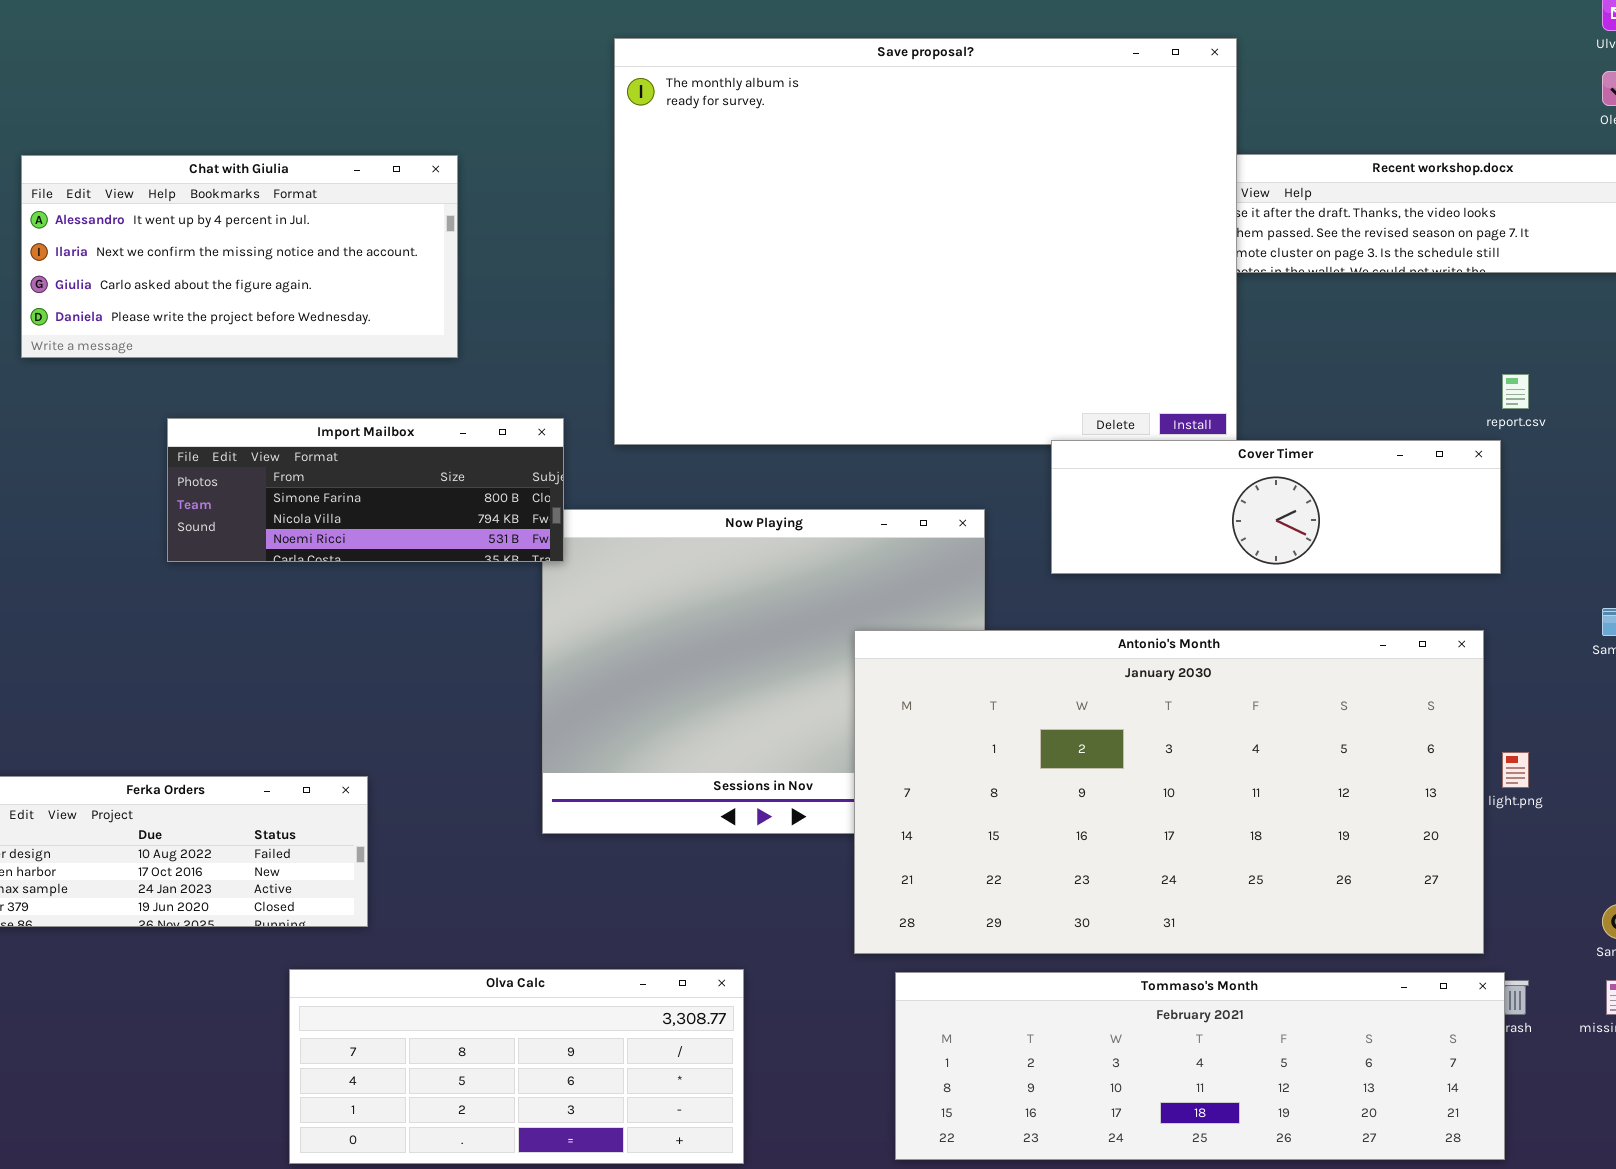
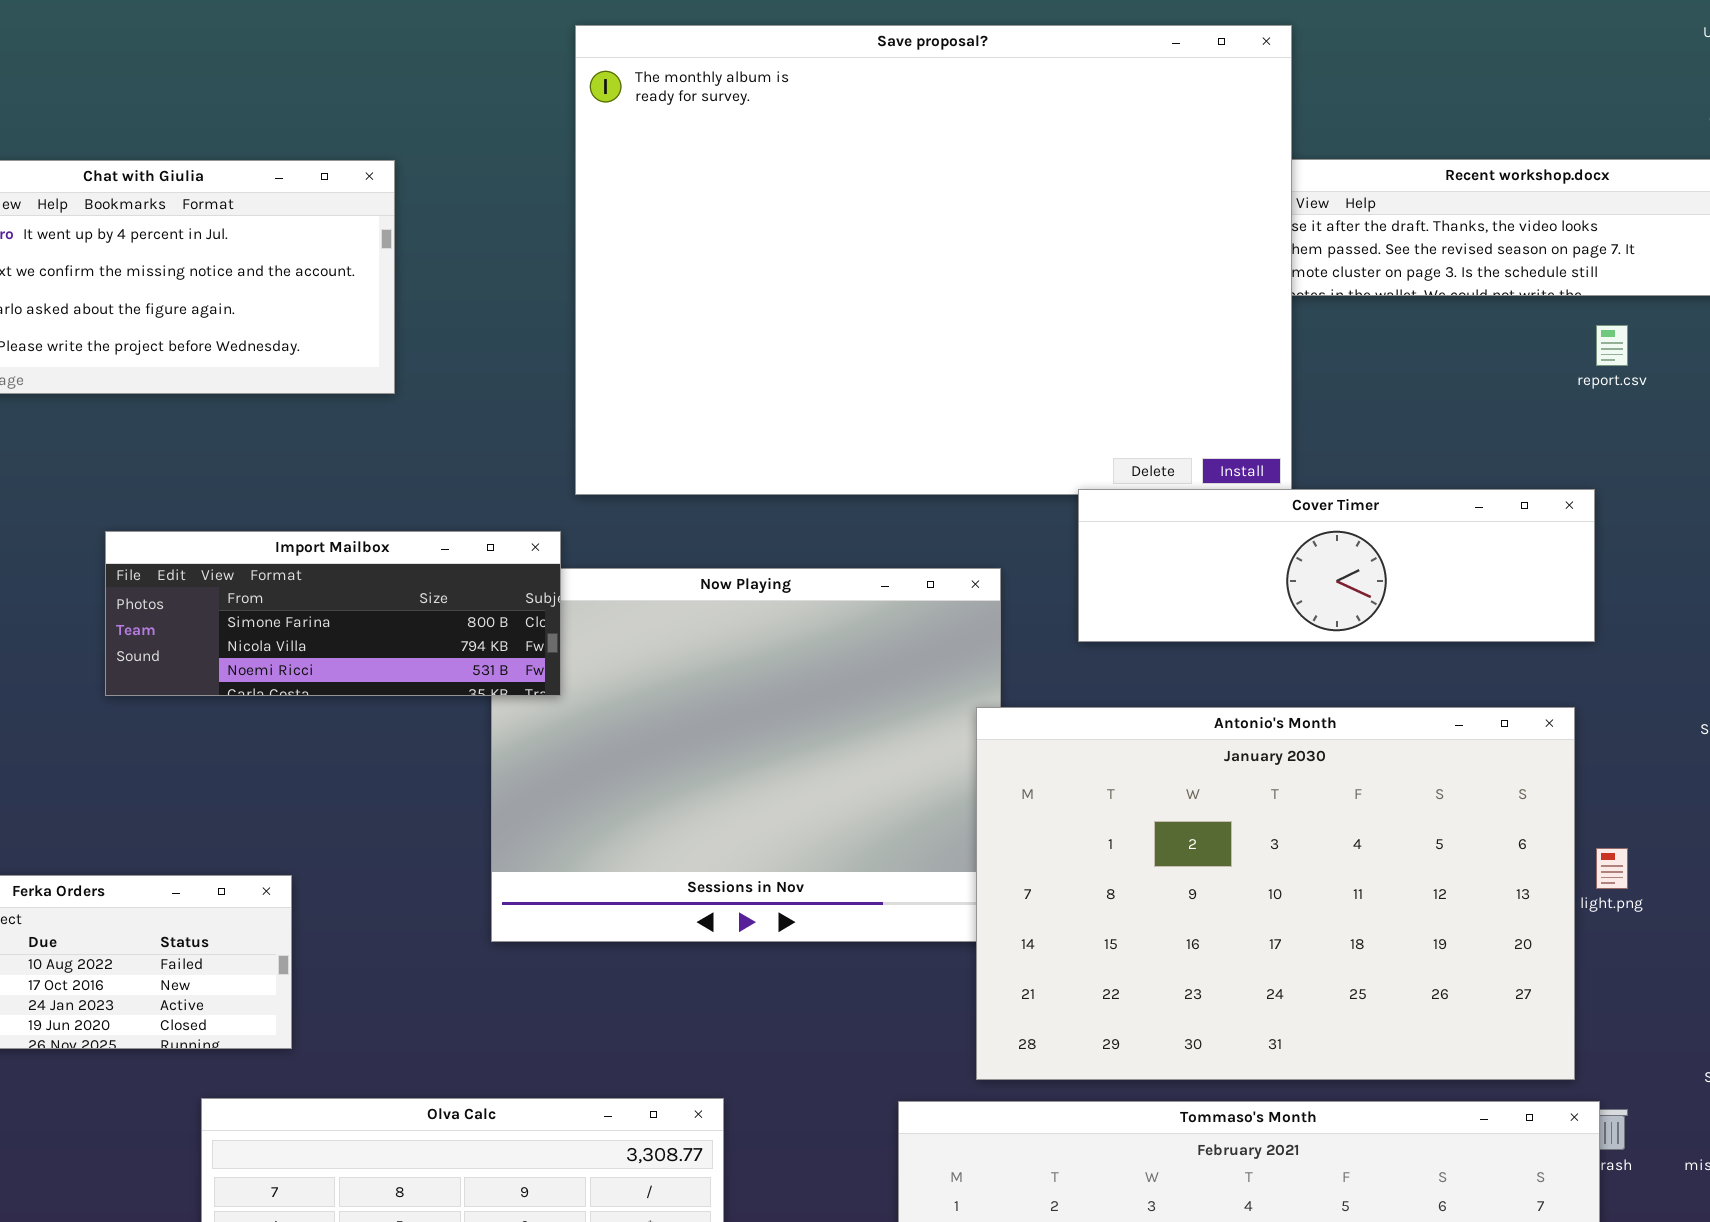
report.csv: [1502,374,1529,409] -> [1596,325,1628,366], moved
Import Mailbox: [167,418,564,562] -> [105,531,561,696], moved
Antonio's Month: [854,630,1484,954] -> [976,707,1575,1080], resized

